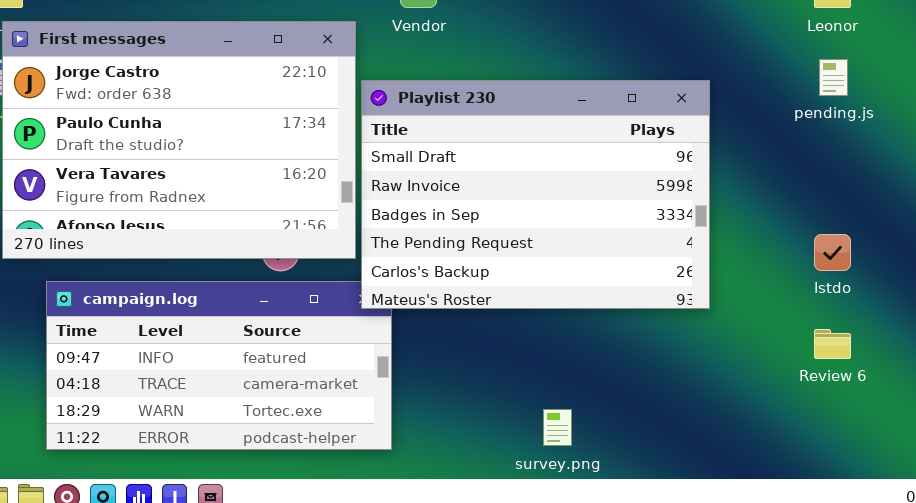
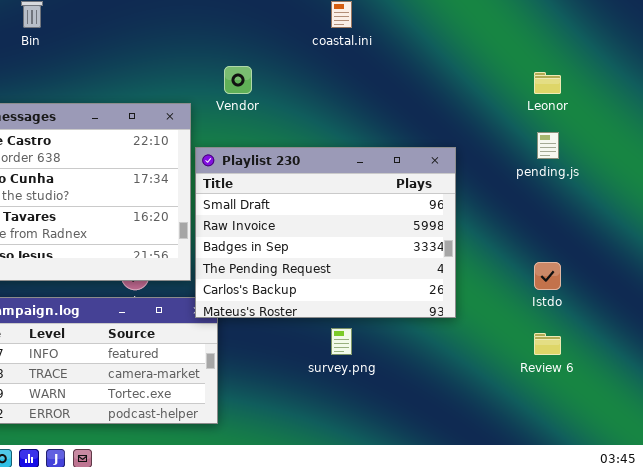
survey.png: [543,409,572,446] -> [331,328,352,355], moved

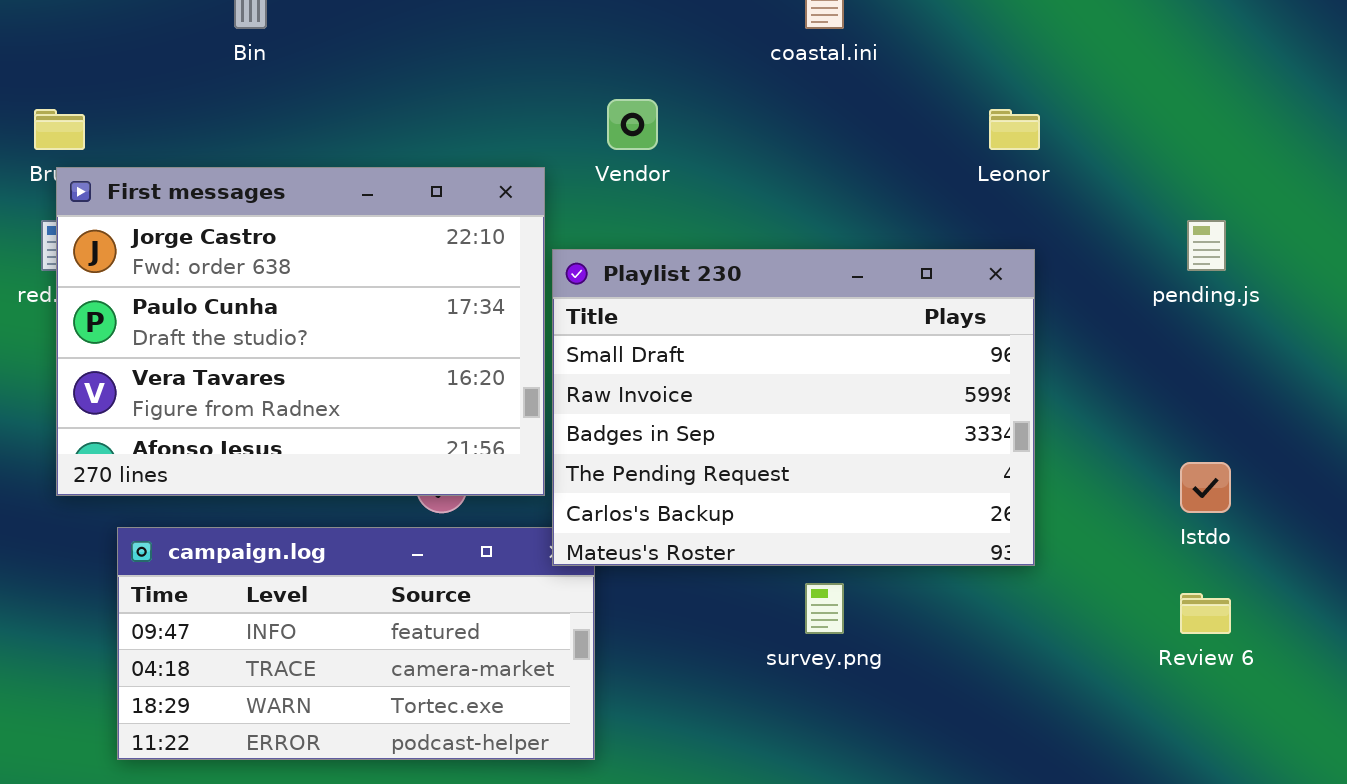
Leonor: [534,72,561,94] -> [989,109,1040,150], moved

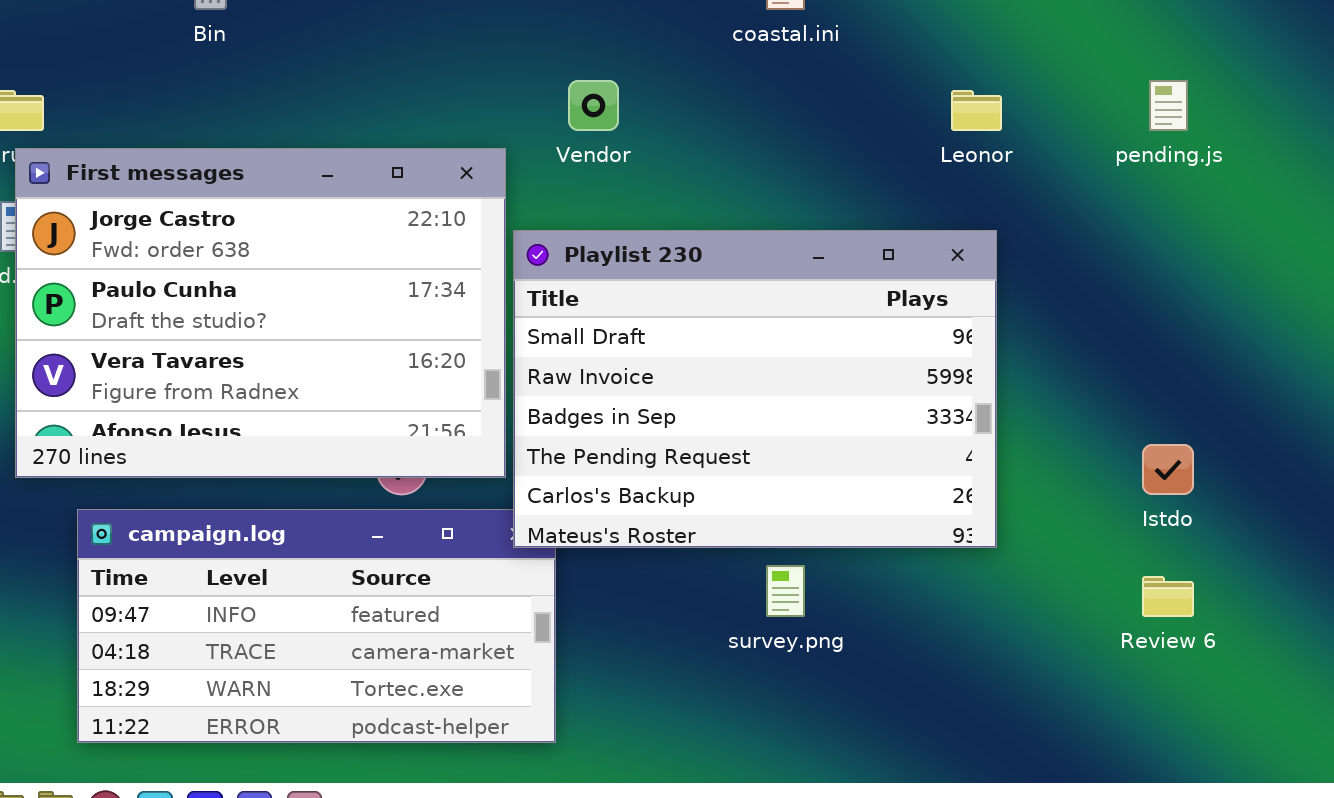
pending.js: [1187,220,1226,271] -> [1149,80,1188,131], moved

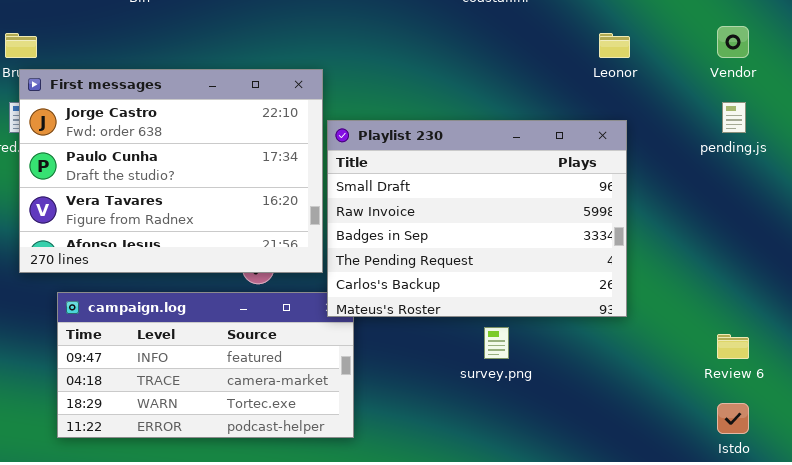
Vendor: [568,80,619,131] -> [717,26,749,58], moved
pending.js: [1149,80,1188,131] -> [722,102,746,133], moved
Istdo: [1142,444,1194,495] -> [717,403,749,434], moved

